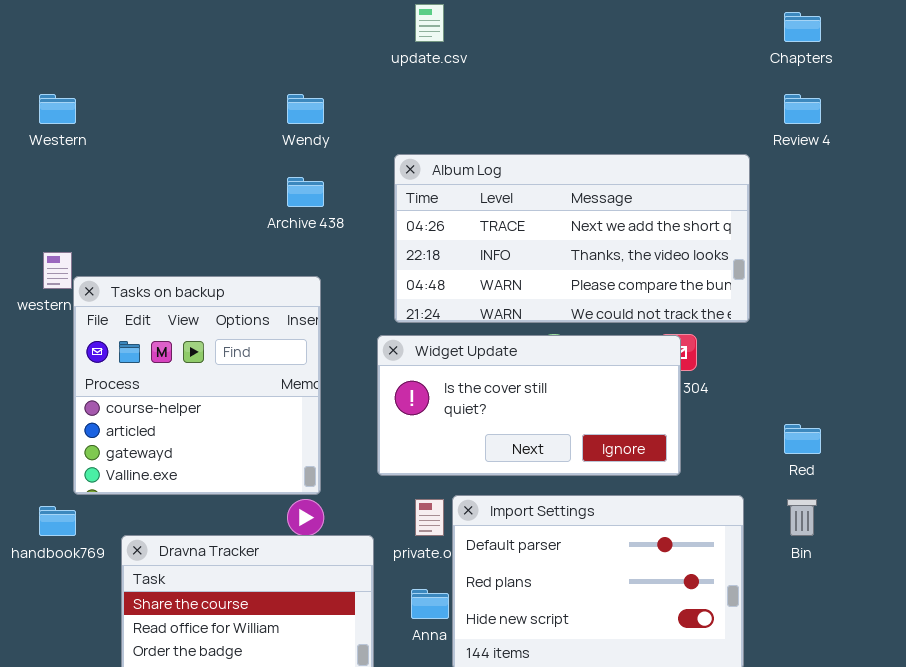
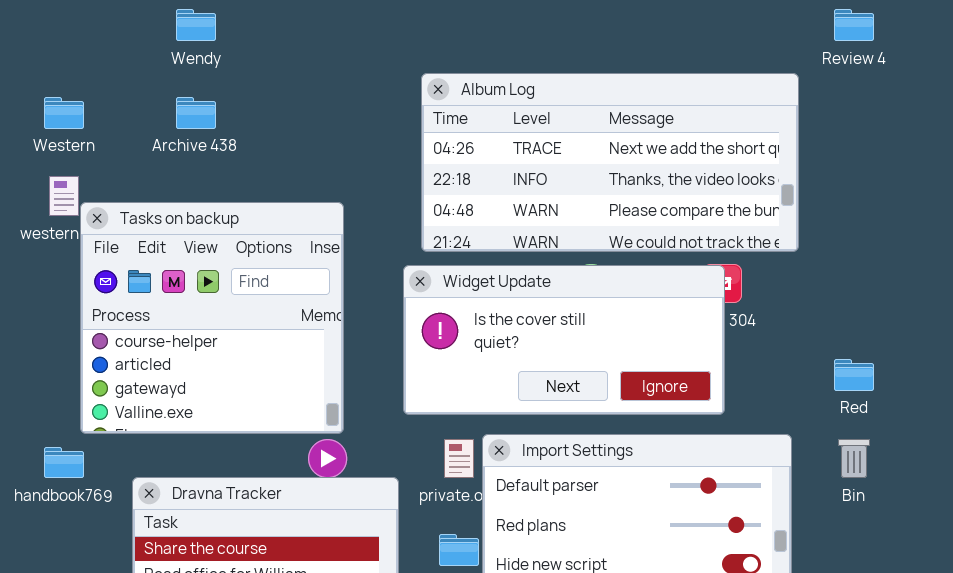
Western: [39,94,76,124] -> [44,97,84,129], moved
Wendy: [287,94,324,124] -> [176,9,216,41], moved
Archive 438: [287,177,324,207] -> [176,97,216,129], moved

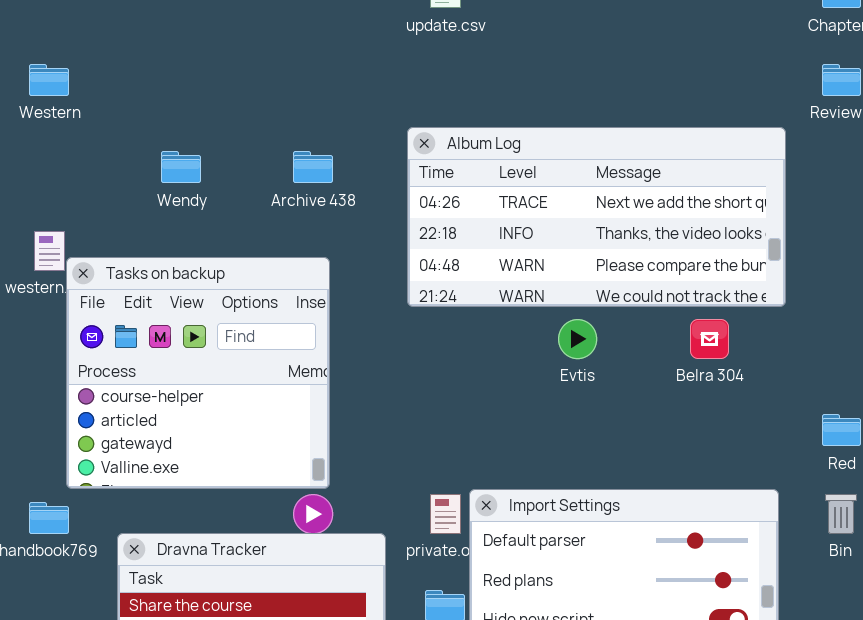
Wendy: [176,9,216,41] -> [161,151,201,183], moved
Western: [44,97,84,129] -> [29,64,69,96], moved
Archive 438: [176,97,216,129] -> [293,151,333,183], moved
Widget Update: [403,265,725,415] -> none, closed

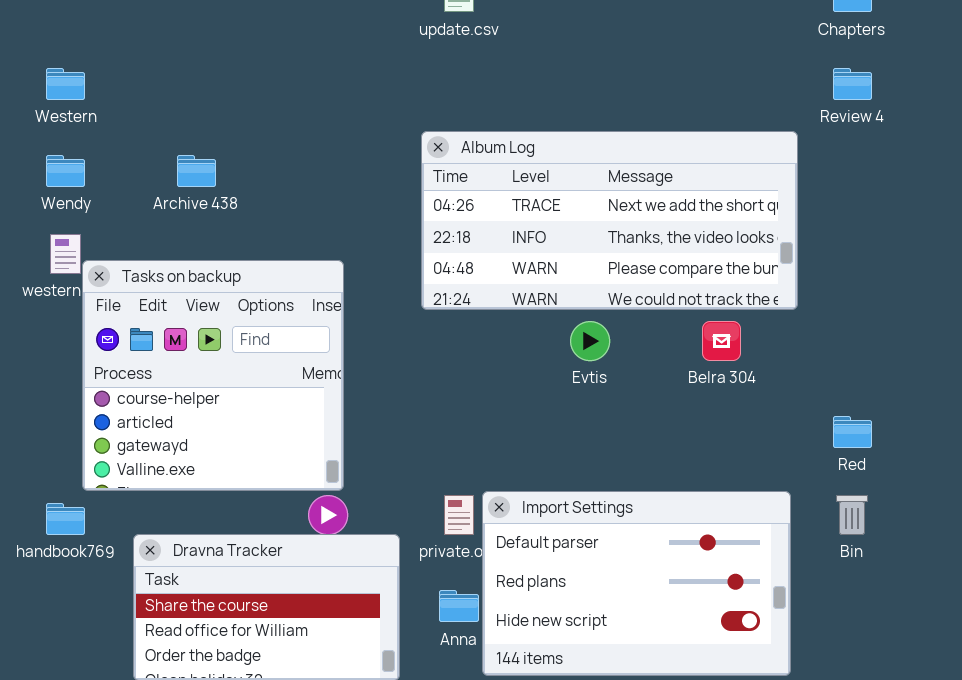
Wendy: [161,151,201,183] -> [46,155,85,187], moved
Archive 438: [293,151,333,183] -> [177,155,216,187], moved

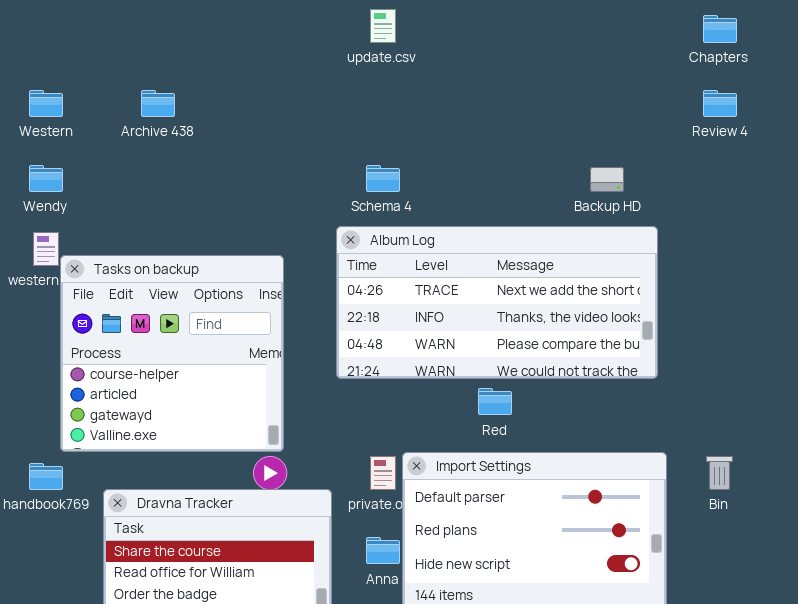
Album Log: [421,131,798,310] -> [336,226,658,379], moved
Archive 438: [177,155,216,187] -> [141,90,175,117], moved
Red: [833,416,872,448] -> [478,388,512,415], moved

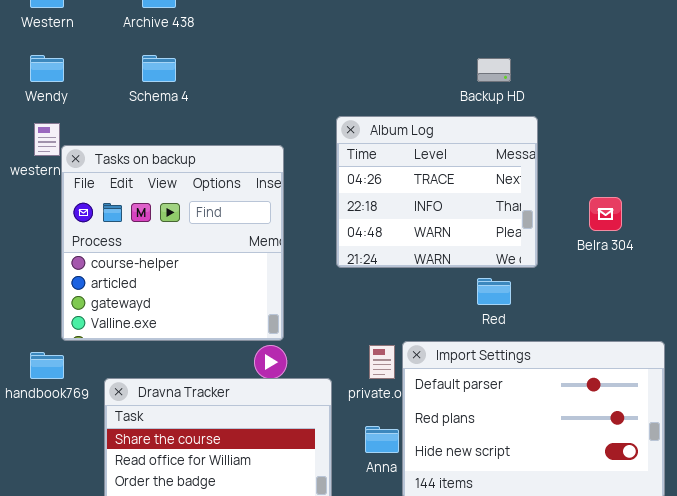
Schema 4: [366,165,400,192] -> [142,55,176,82], moved
Backup HD: [590,167,624,192] -> [477,58,511,82], moved
Album Log: [336,226,658,379] -> [336,116,538,268], resized

